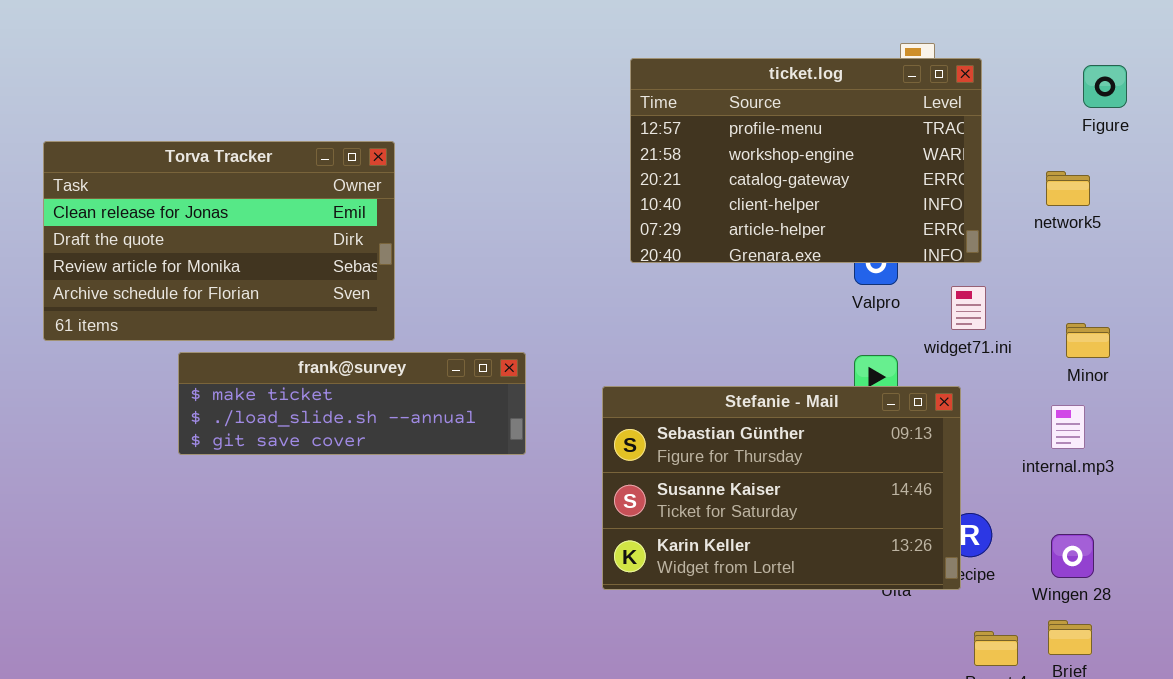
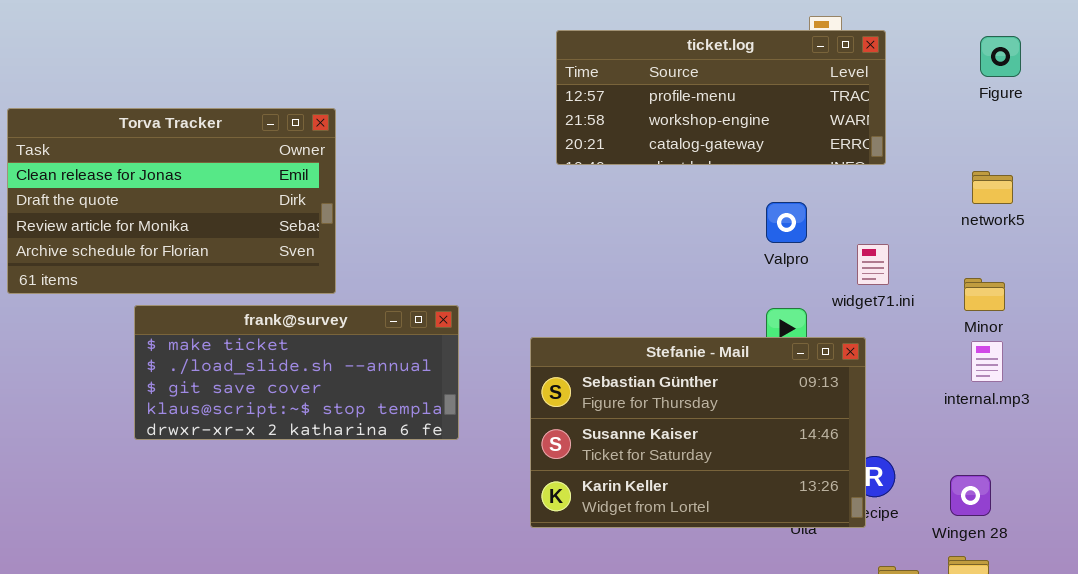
ticket.log: [630,58,982,263] -> [556,30,886,165], resized
network5: [1046,171,1090,206] -> [972,171,1013,204], moved
frank@survey: [178,352,526,455] -> [134,305,459,440], resized
internal.mp3: [1051,405,1085,449] -> [971,341,1003,382], moved

